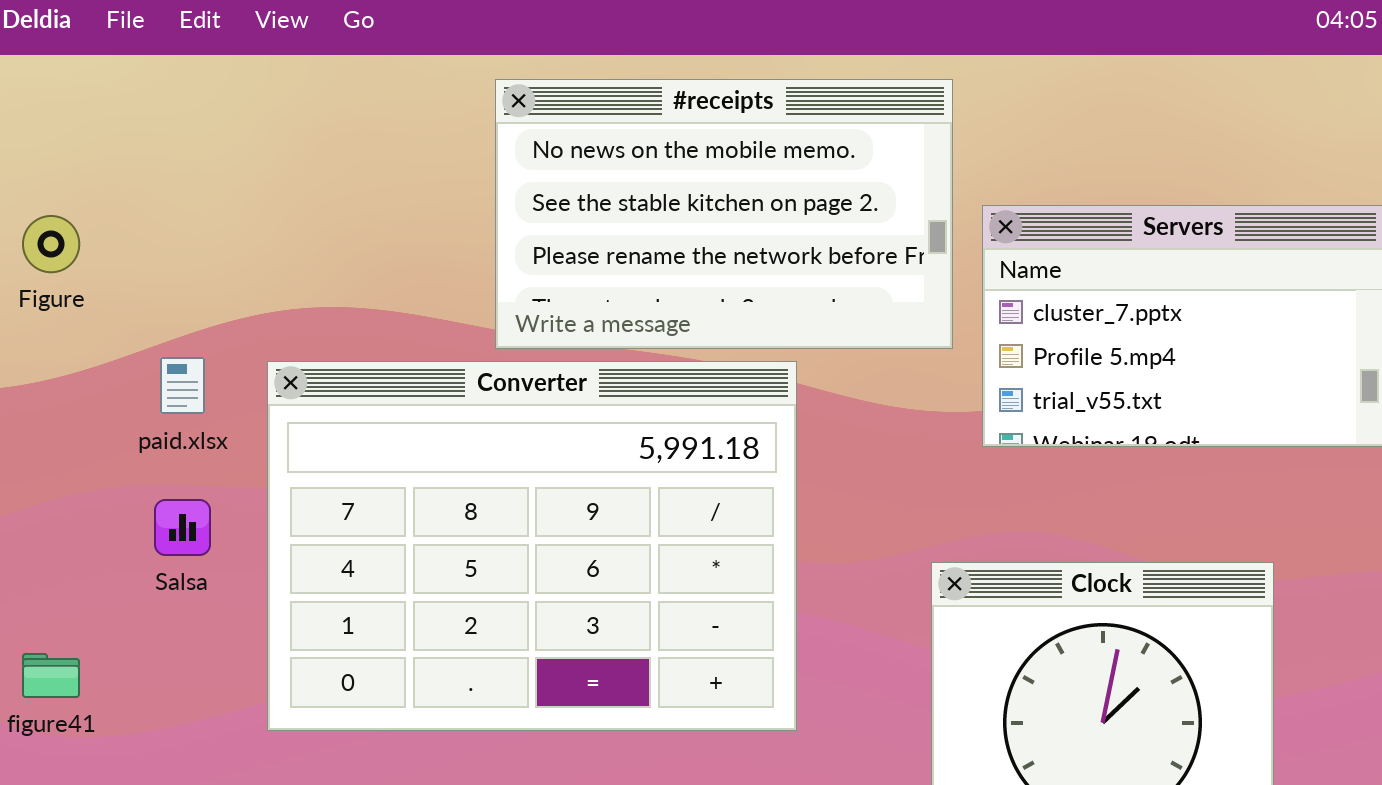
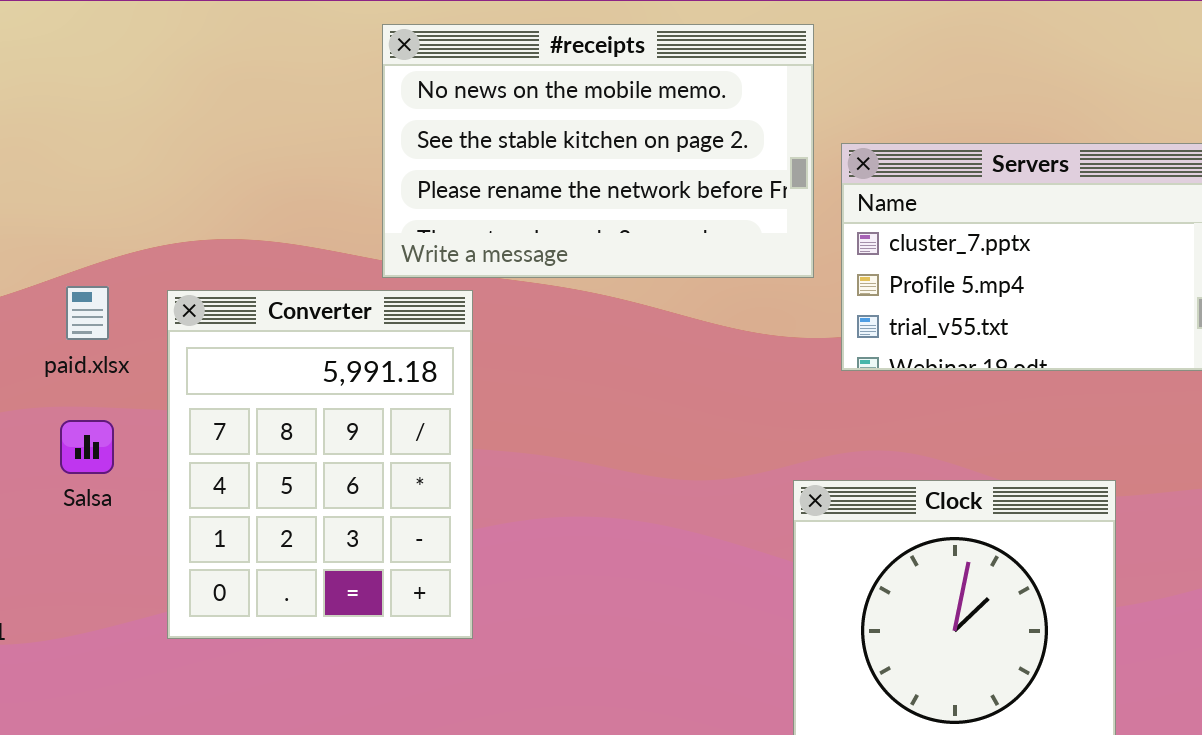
Converter: [267,361,797,731] -> [167,290,473,639], resized

